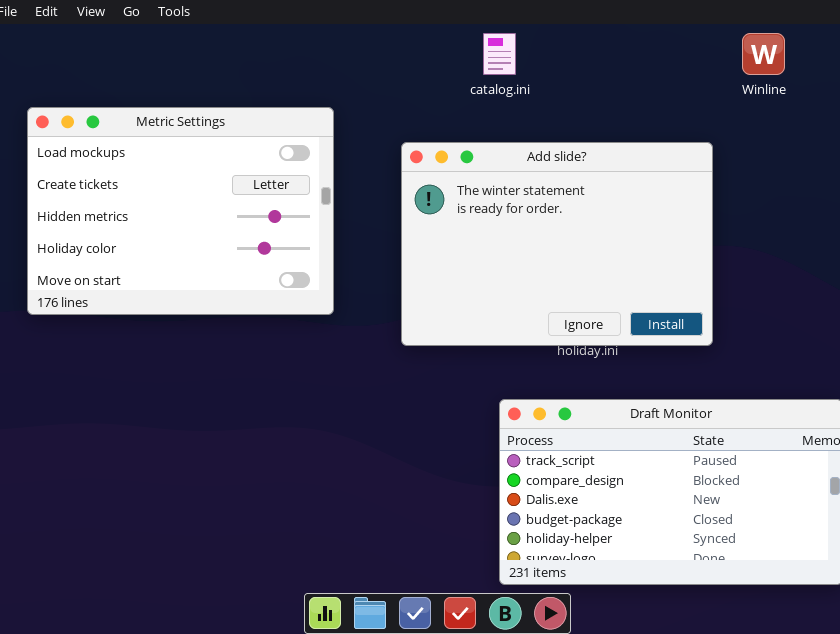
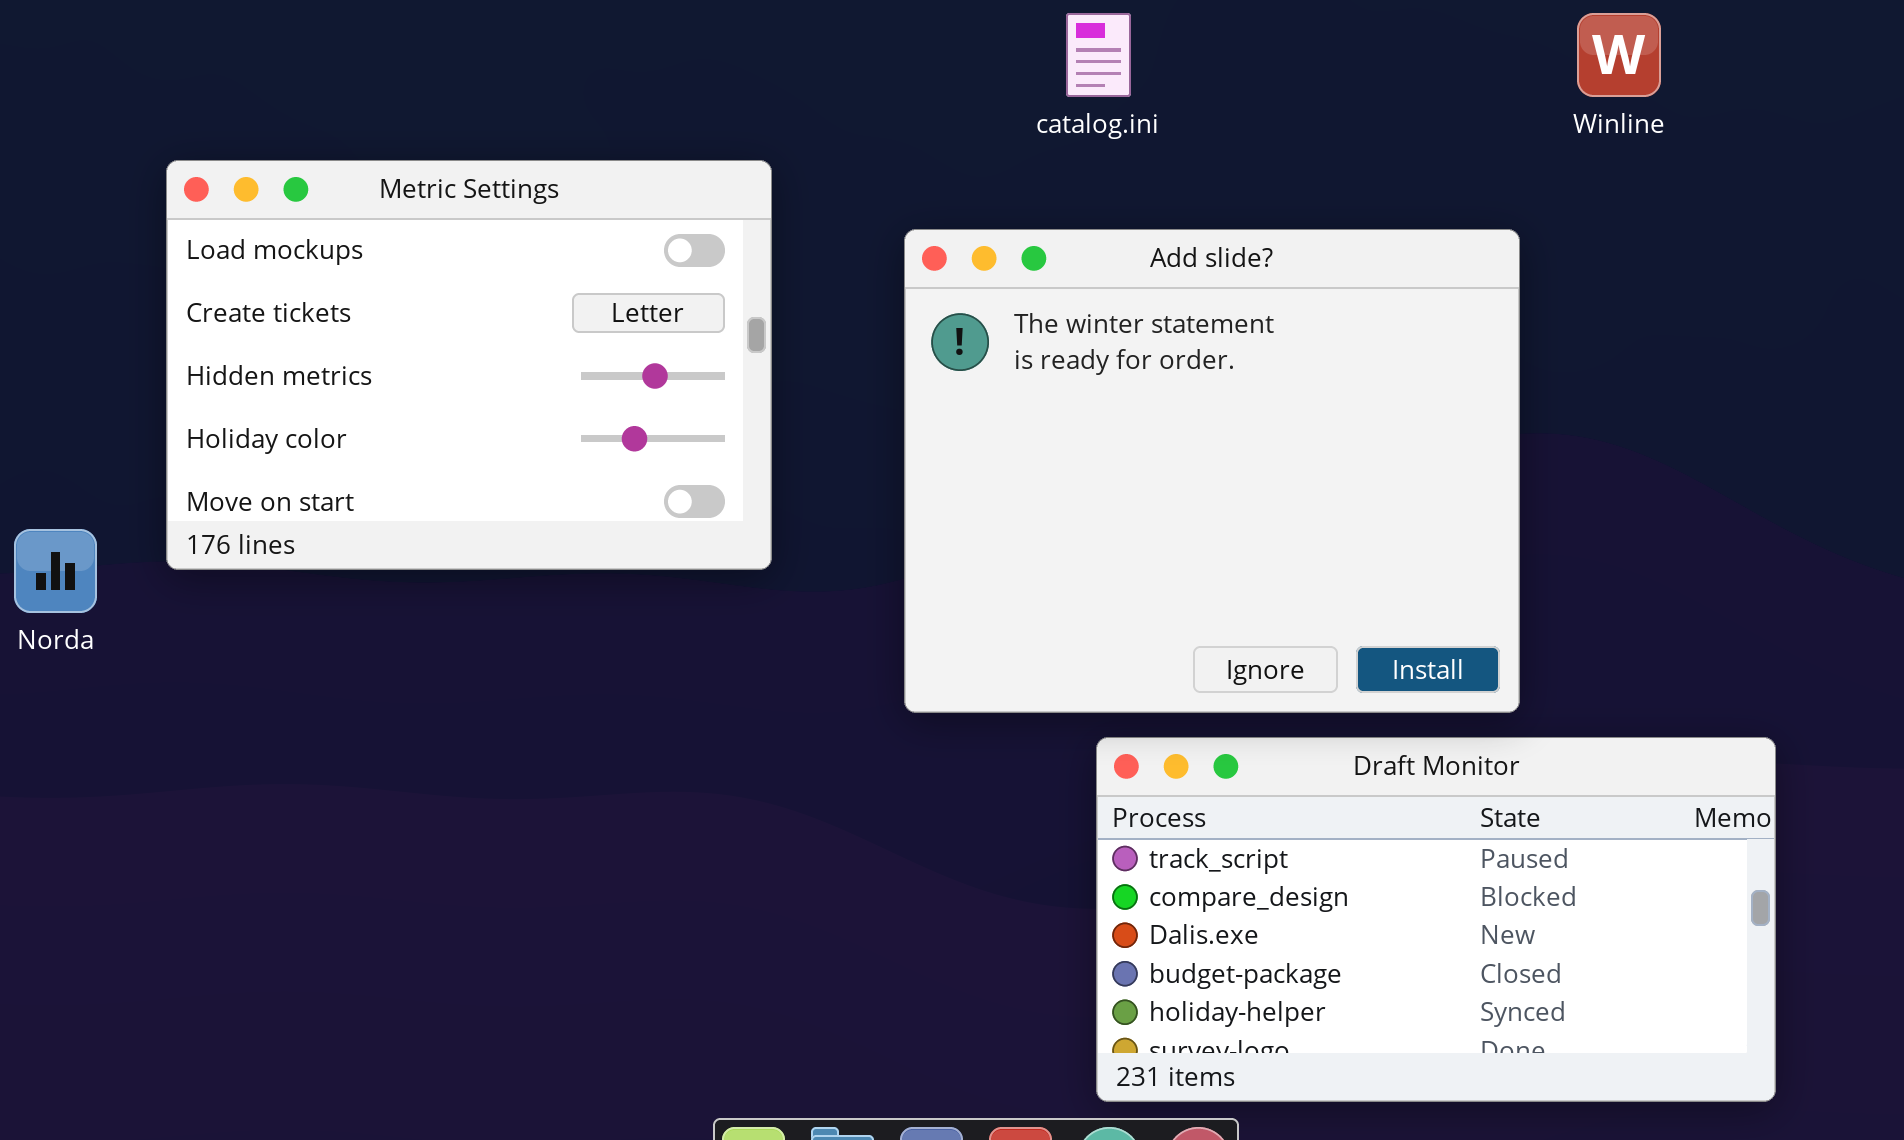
Add slide?: [401,142,713,346] -> [904,229,1520,713], resized

